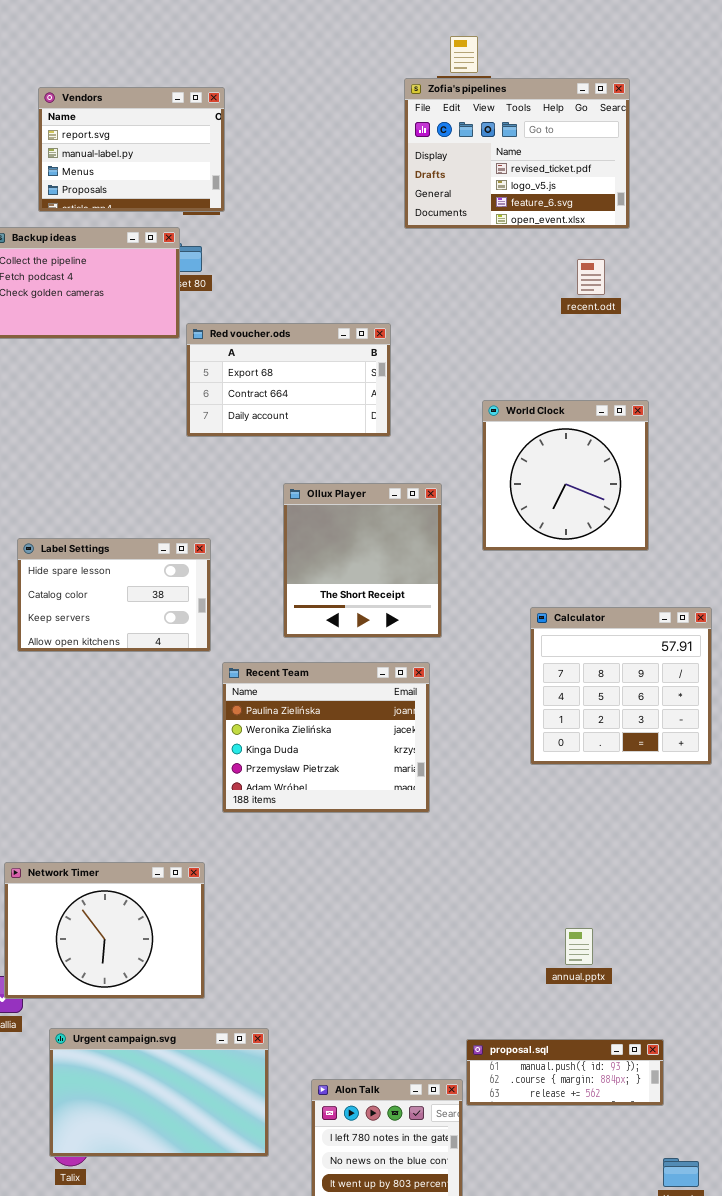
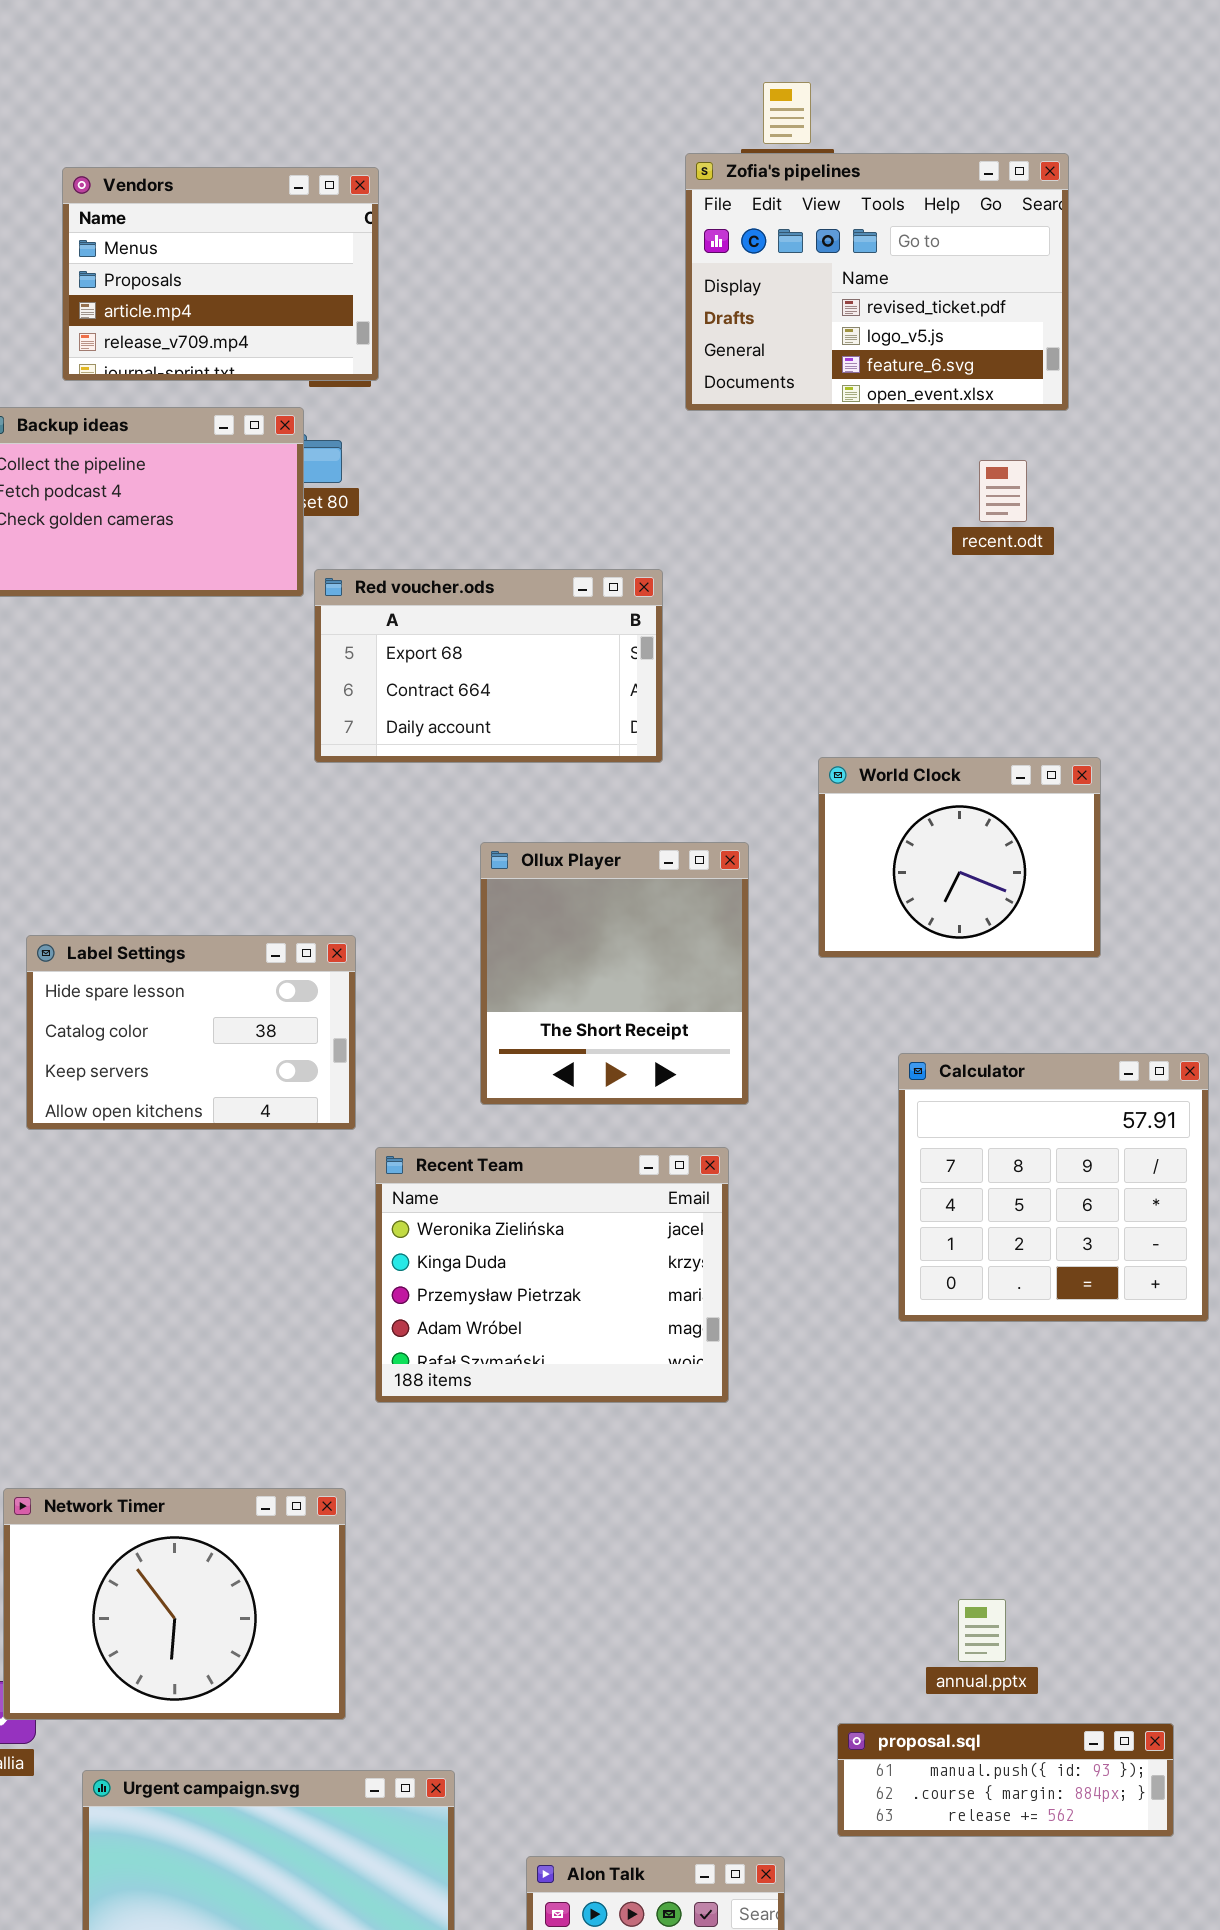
Vendors: [38,87,225,212] -> [62,167,379,381], scrolled down 2 rows
World Clock: [482,400,649,551] -> [818,757,1101,958], resized
Recent Team: [222,662,430,813] -> [375,1147,729,1403], scrolled down 1 row
proposal.sql: [466,1039,664,1106] -> [837,1723,1174,1837], moved

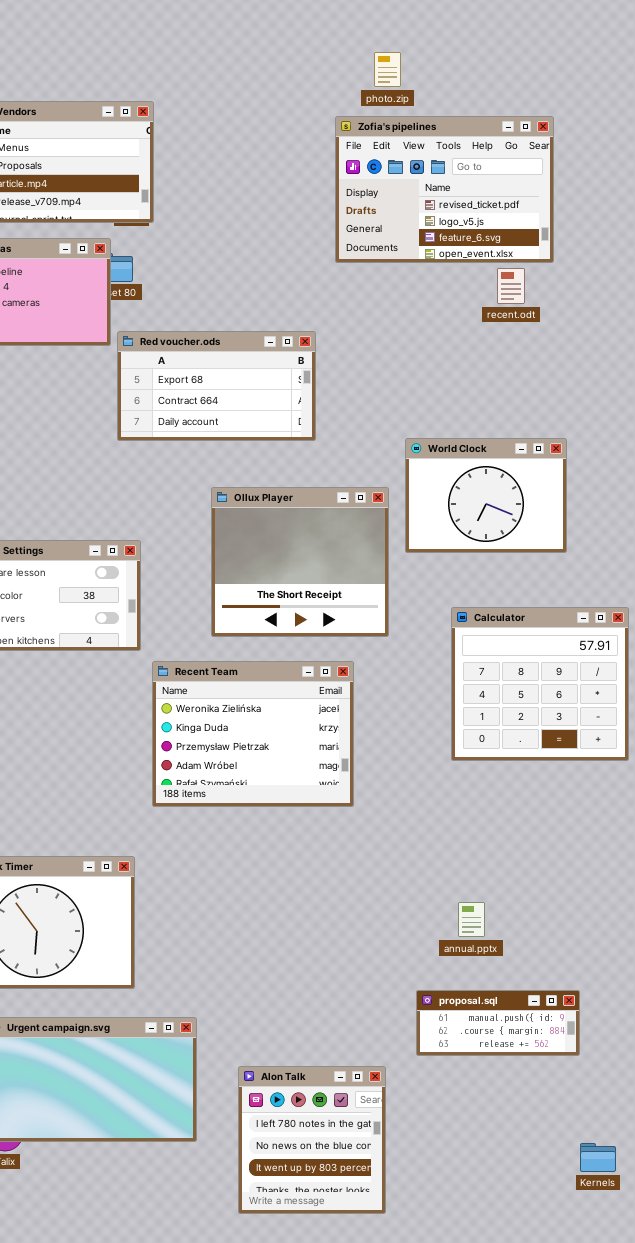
Zofia's pipelines: [685,153,1069,411] -> [335,116,554,263], moved
Ollux Player: [480,842,749,1105] -> [211,487,389,637], resized
annual.pptx: [958,1599,1006,1662] -> [458,902,485,937], moved
proposal.sql: [837,1723,1174,1837] -> [416,990,580,1056], resized

